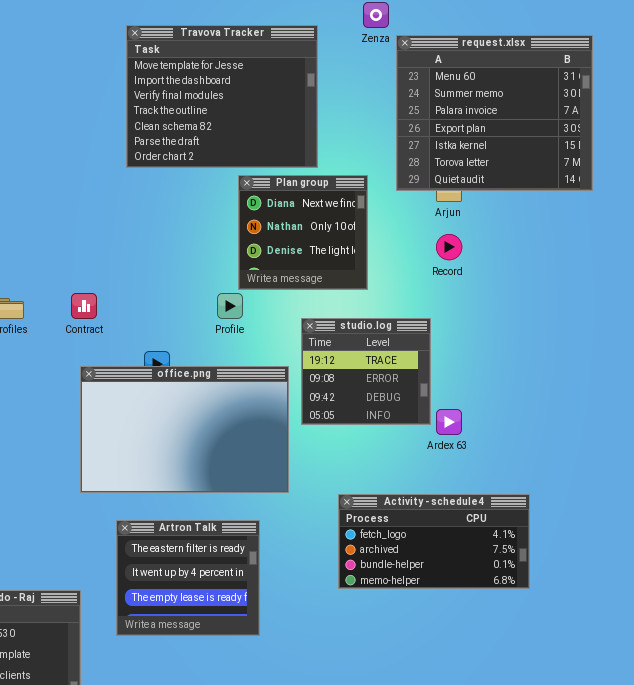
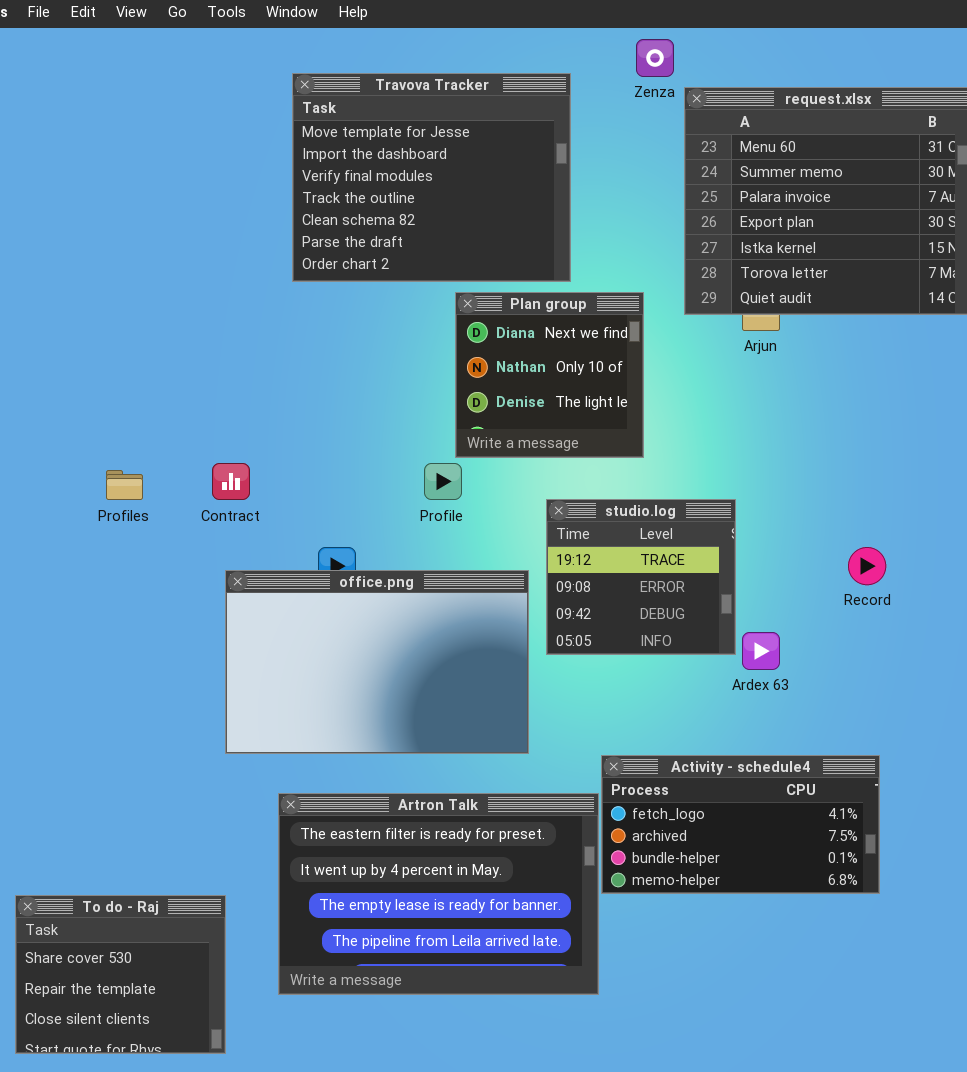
Record: [436,234,462,260] -> [848,547,886,585], moved
Artron Talk: [116,520,260,636] -> [278,793,599,995], resized

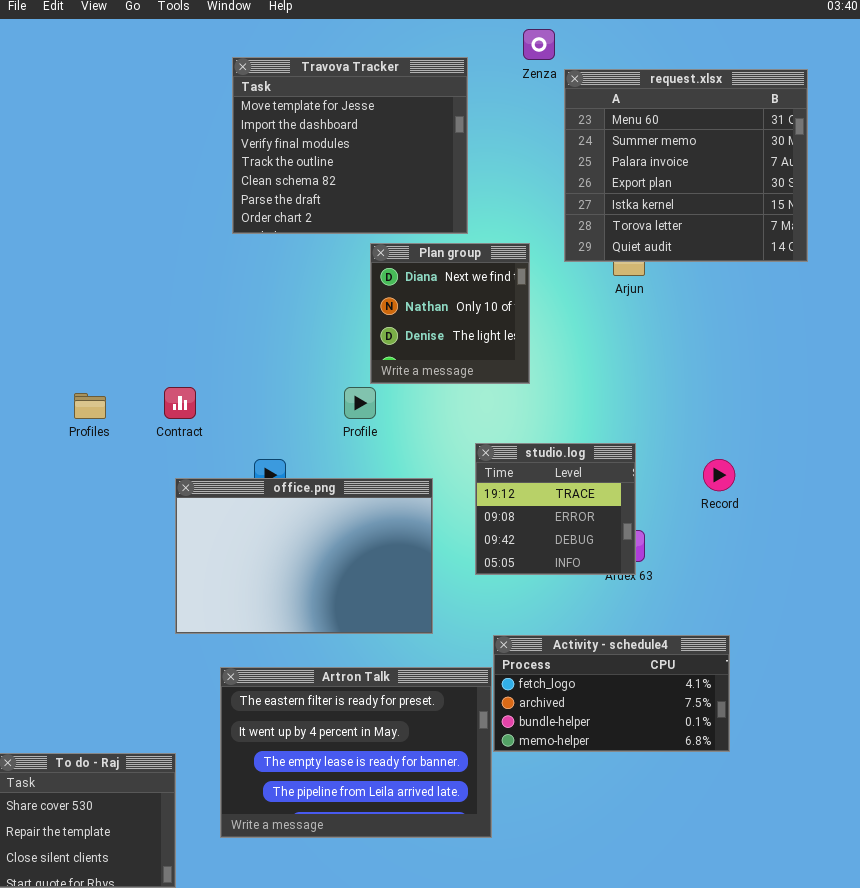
studio.log: [546,499,736,655] -> [475,443,636,575], moved

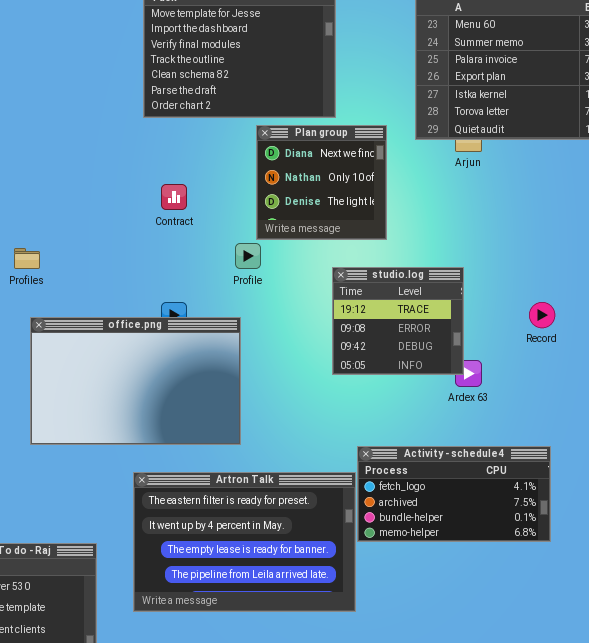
Contract: [164,387,196,419] -> [161,184,187,210], moved
studio.log: [475,443,636,575] -> [332,267,464,375], moved
office.png: [175,478,433,634] -> [30,317,241,445], moved

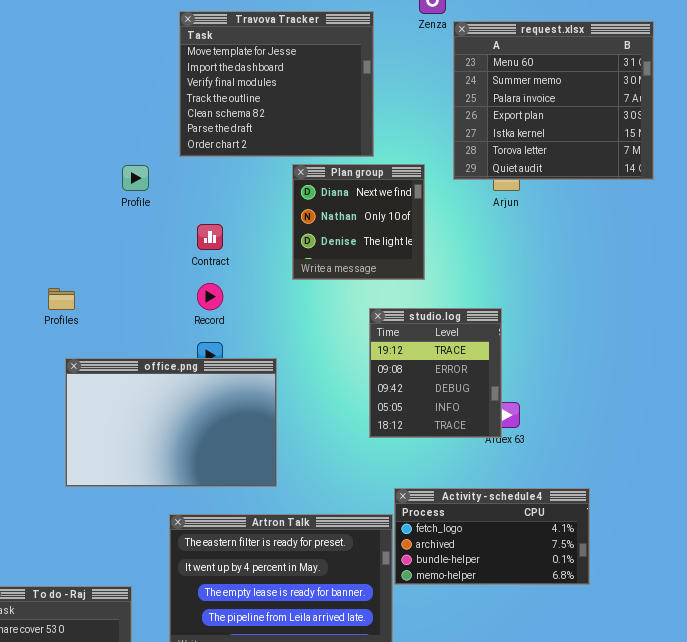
Profile: [235,243,261,269] -> [122,165,149,191], moved
studio.log: [332,267,464,375] -> [369,308,502,438], resized
Record: [529,302,555,328] -> [197,283,223,310], moved

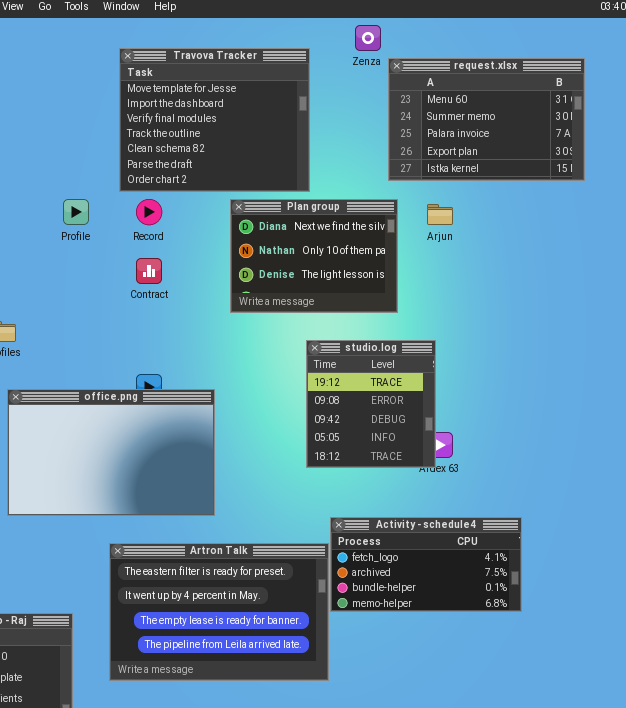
request.xlsx: [453,21,654,180] -> [388,58,585,181], resized
Plan group: [292,164,425,280] -> [230,199,398,313], resized
Record: [197,283,223,310] -> [136,199,162,225], moved

